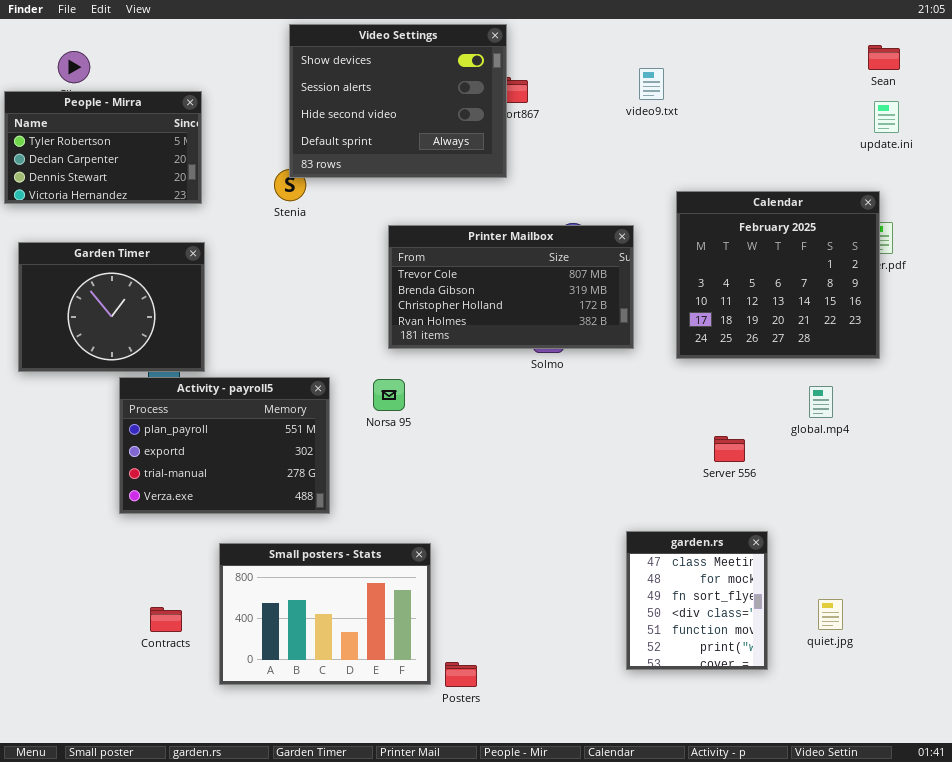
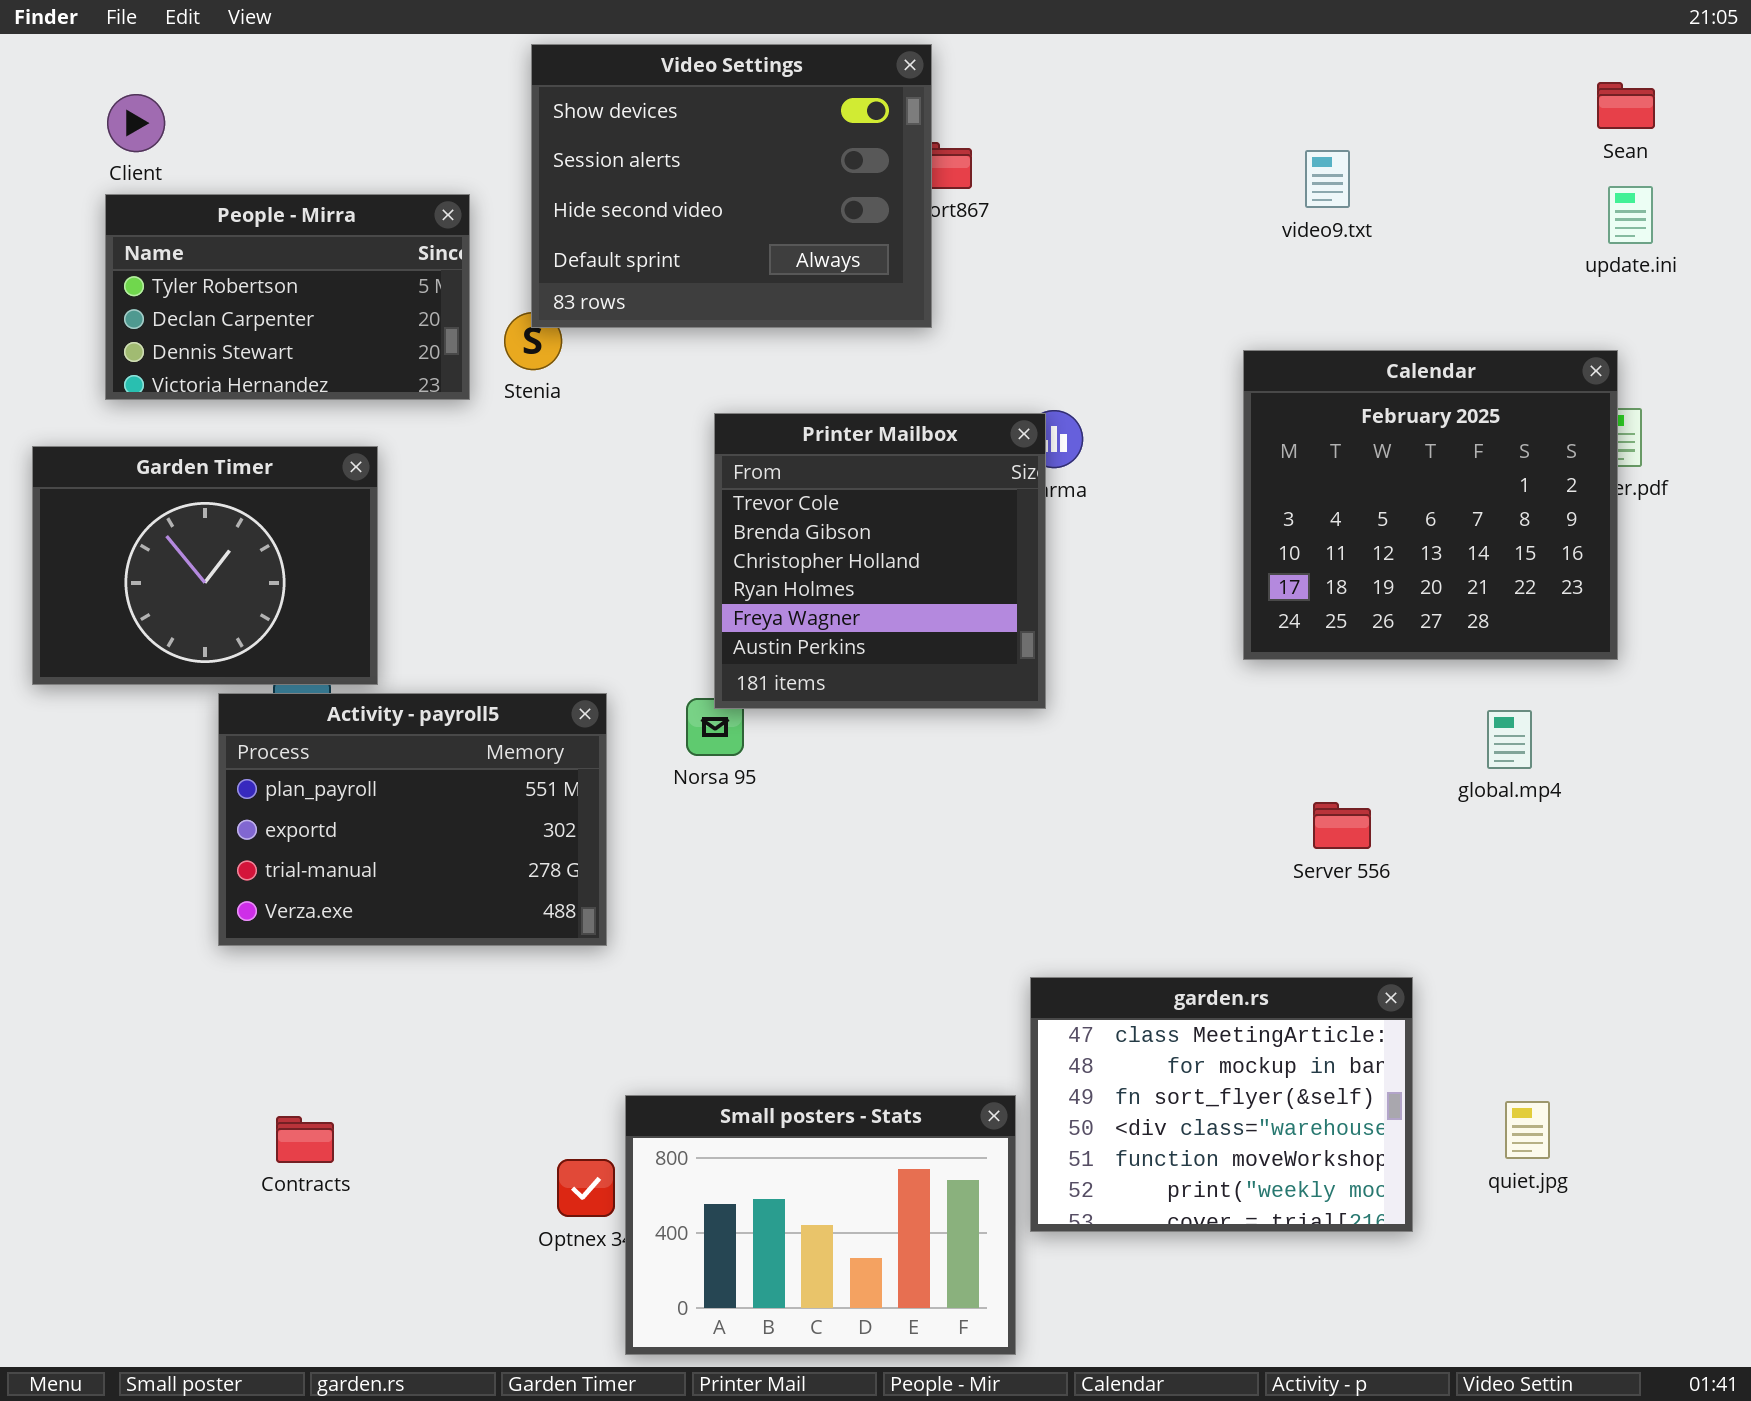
video9.txt: [639,68,664,100] -> [1305,150,1350,208], moved
People - Mirra: [4,91,202,204] -> [105,194,470,400], moved
Printer Mailbox: [388,225,634,349] -> [714,413,1046,709], resized
garden.rs: [626,531,768,670] -> [1030,977,1413,1232], resized
Small posters - Stats: [219,543,431,685] -> [625,1095,1016,1355], moved

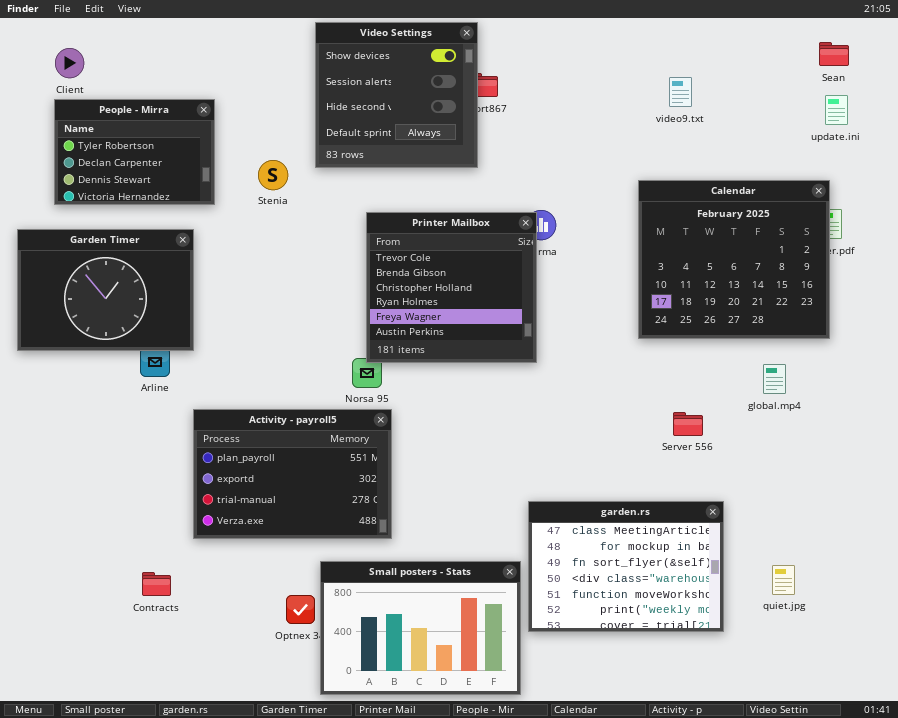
Video Settings: [531,44,932,328] -> [315,22,478,168], resized
People - Mirra: [105,194,470,400] -> [54,99,215,205], resized
Activity - payroll5: [218,693,607,946] -> [193,409,392,539], moved

